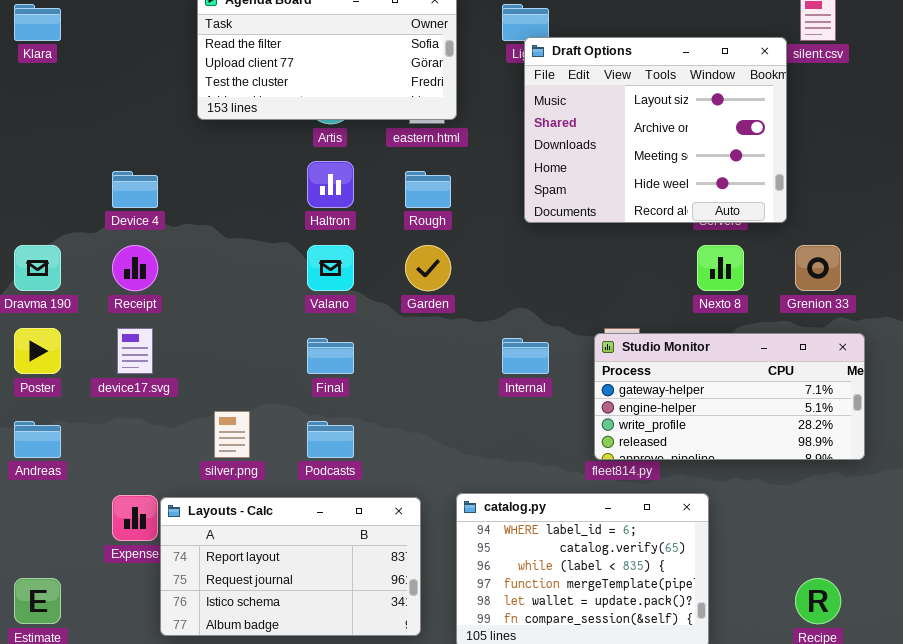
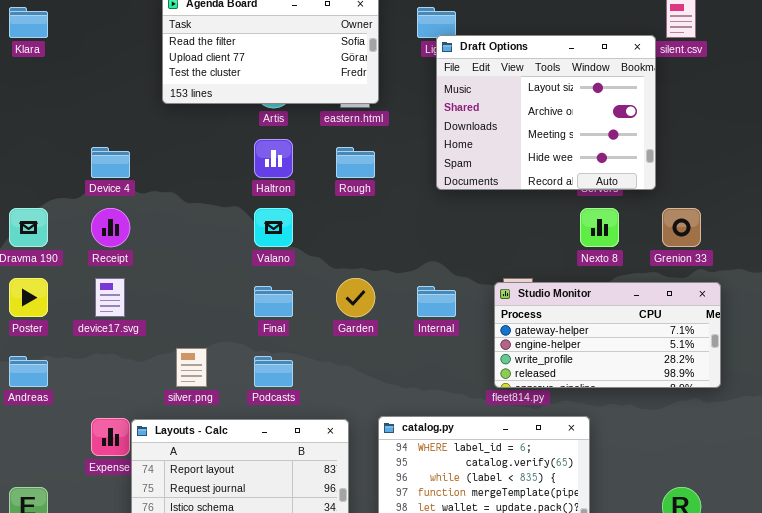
Garden: [405,245,451,291] -> [336,278,375,317], moved

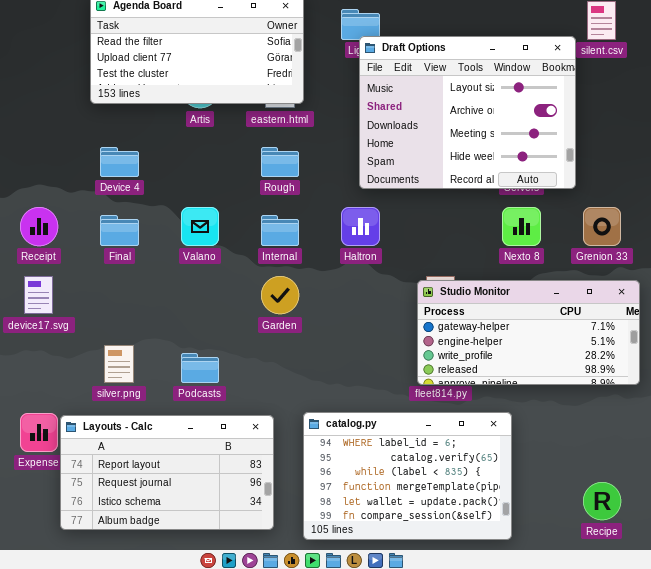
Haltron: [254,139,293,178] -> [341,207,380,246], moved
Device 4: [91,147,130,178] -> [100,147,139,177], moved
Final: [254,286,293,317] -> [100,215,139,246], moved
Internal: [417,286,456,317] -> [261,215,299,246], moved

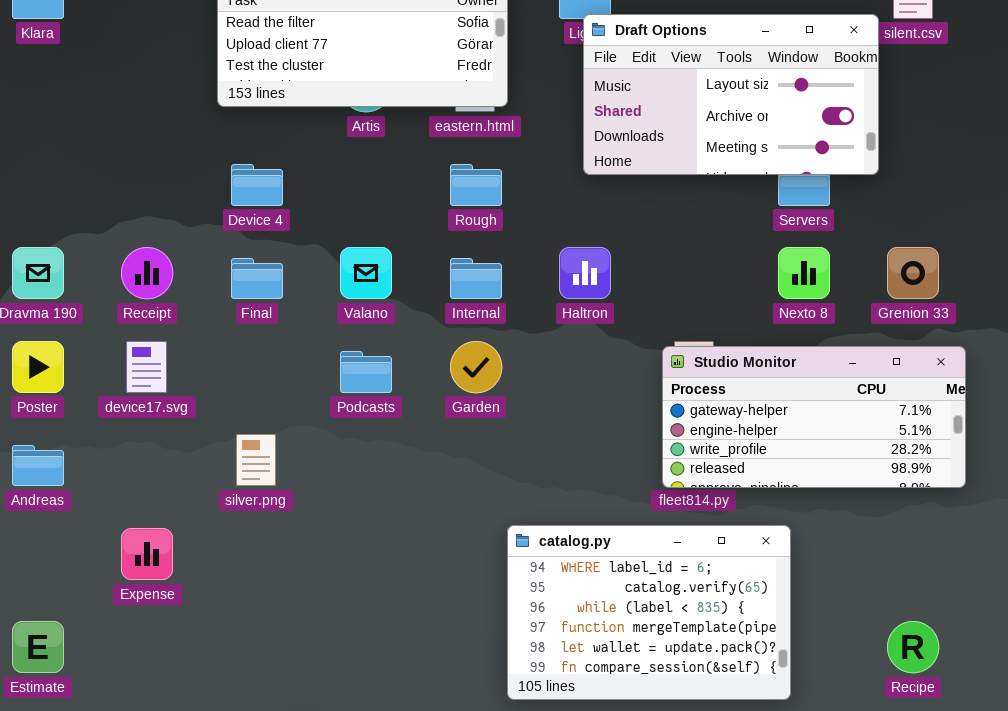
Draft Options: [359,36,576,189] -> [583,14,879,175], resized
Podcasts: [181,353,219,383] -> [340,351,392,393], moved
Layouts - Calc: [60,415,274,530] -> none, closed

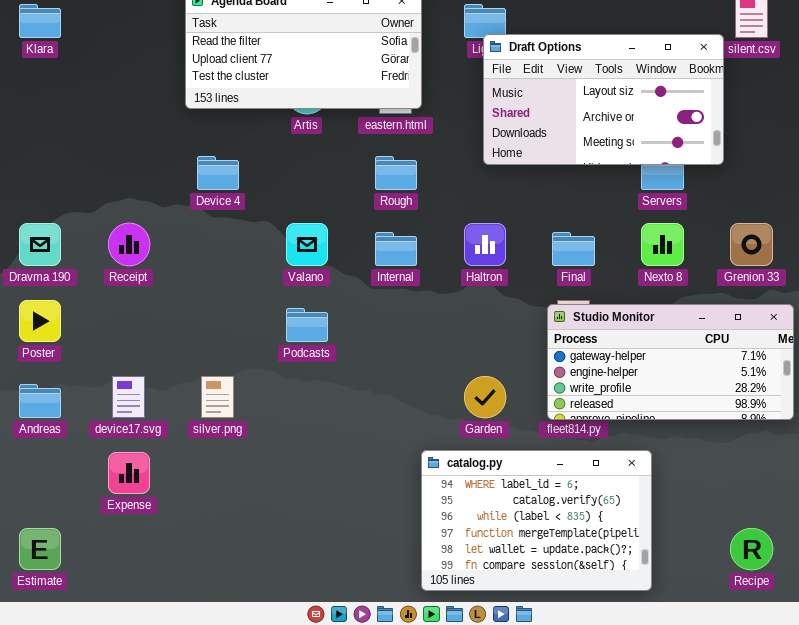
Final: [231,258,283,299] -> [552,232,595,266], moved
device17.svg: [126,341,167,393] -> [112,376,145,418], moved
Garden: [450,341,502,393] -> [464,376,506,418], moved

